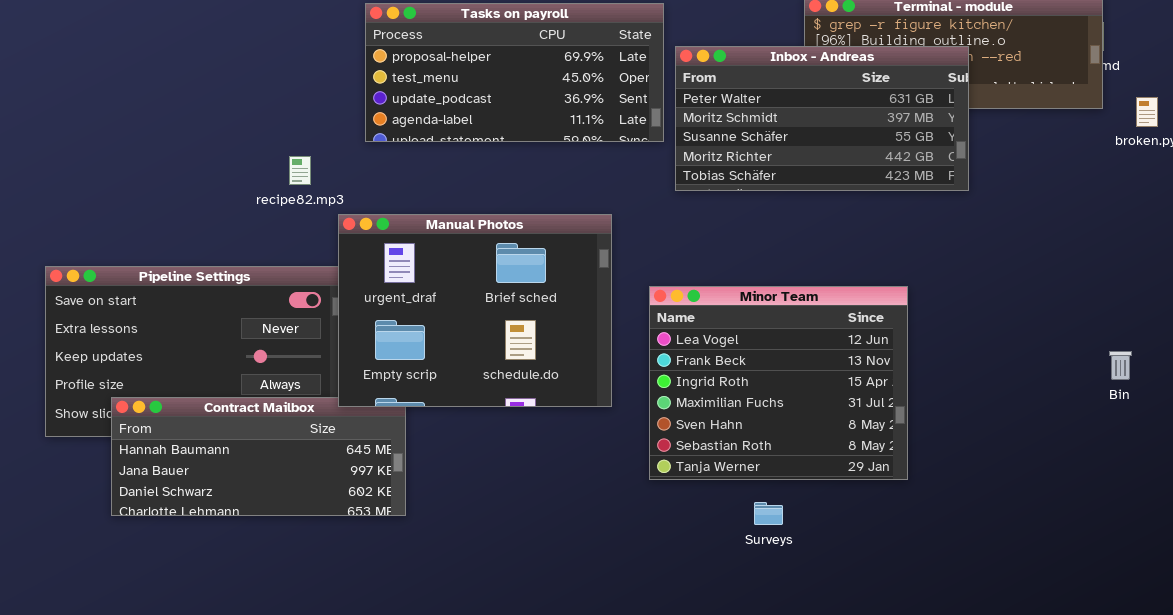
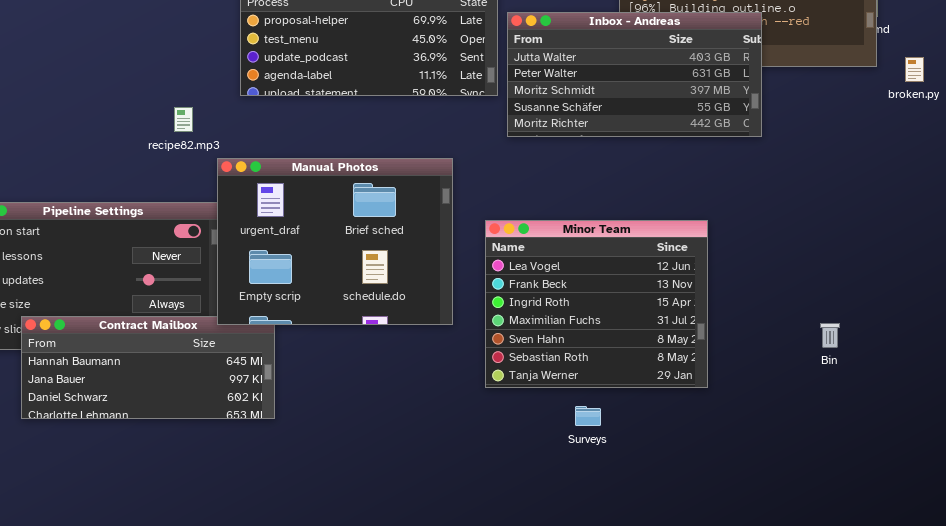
Inbox - Andreas: [675,46,969,191] -> [507,12,762,137], scrolled up 1 row
Bin: [1109,351,1132,380] -> [820,323,840,348], moved

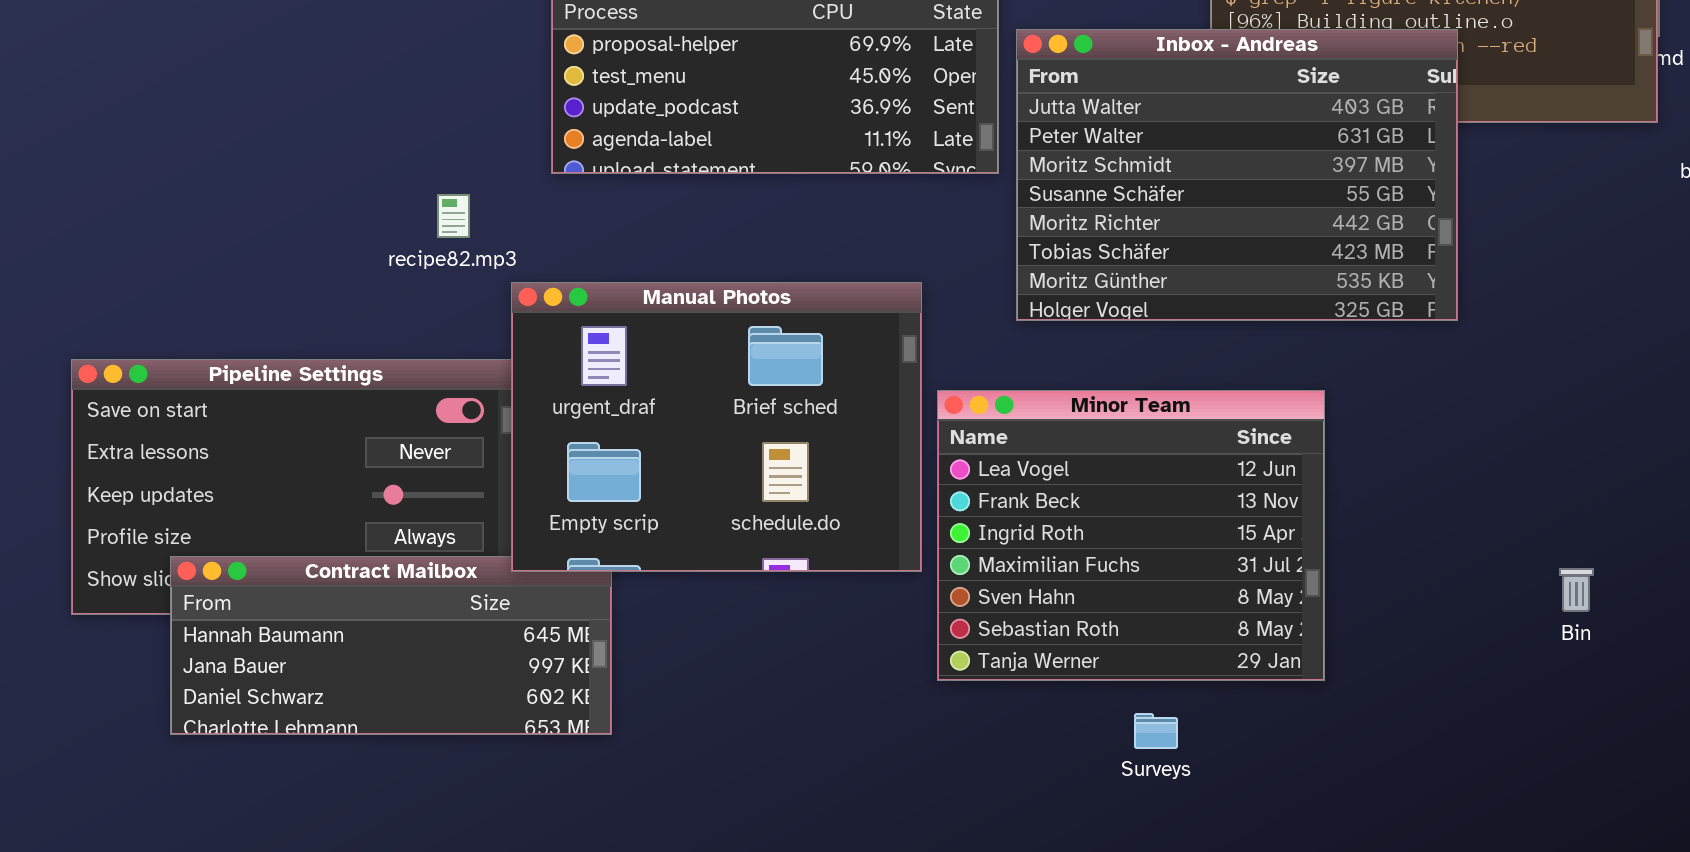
Inbox - Andreas: [507,12,762,137] -> [1016,29,1458,321], resized
Minor Team: [485,220,708,388] -> [937,390,1325,681], moved

